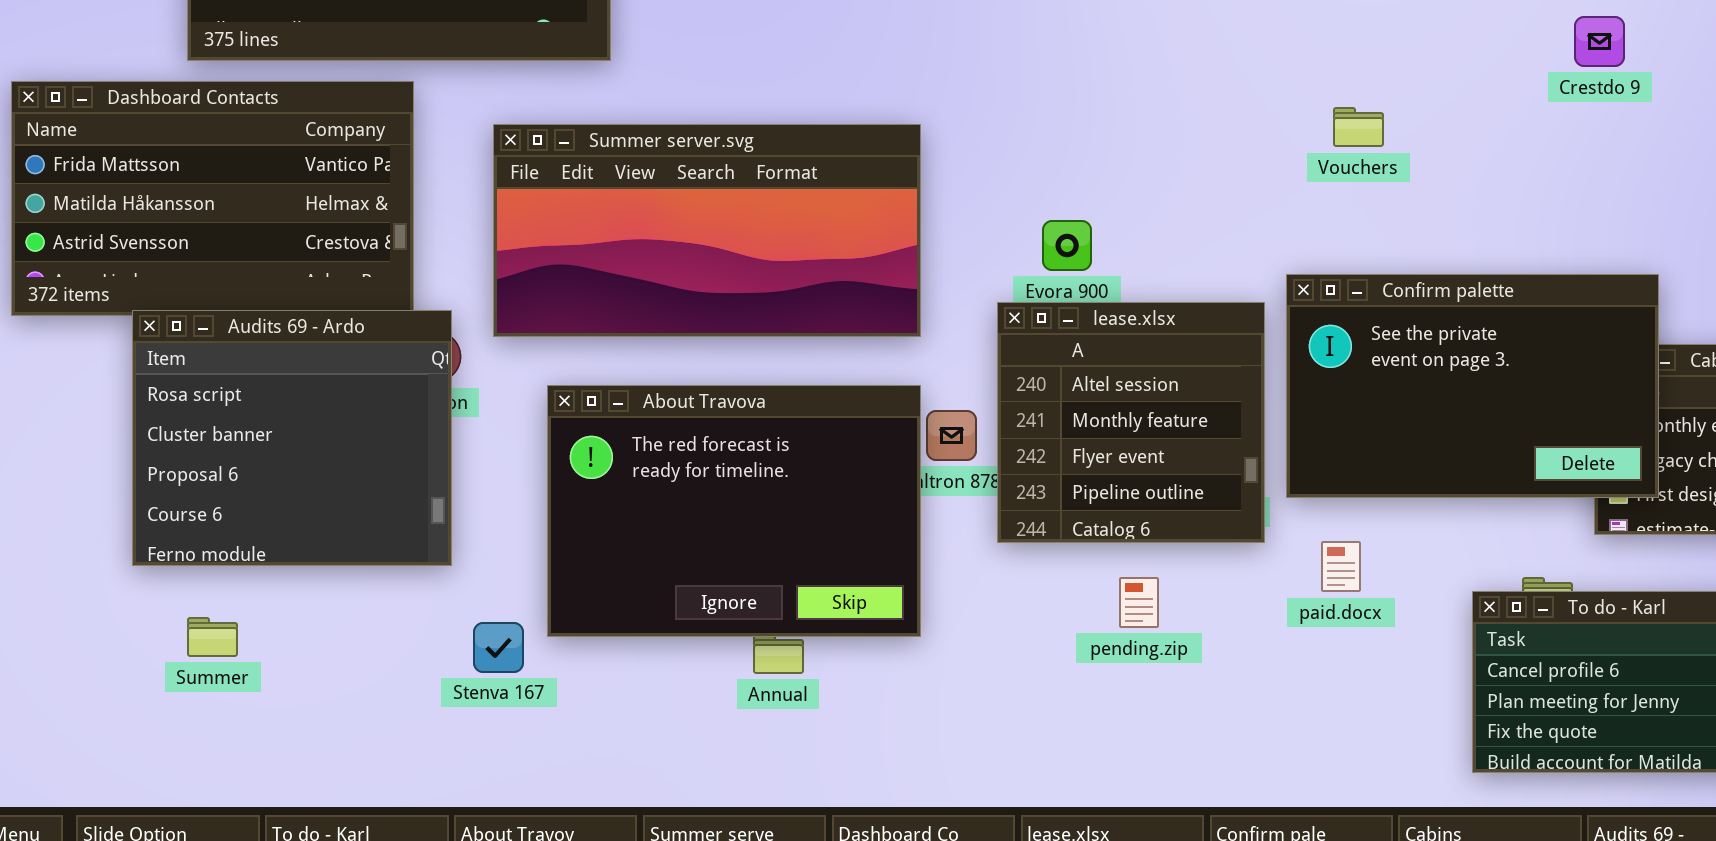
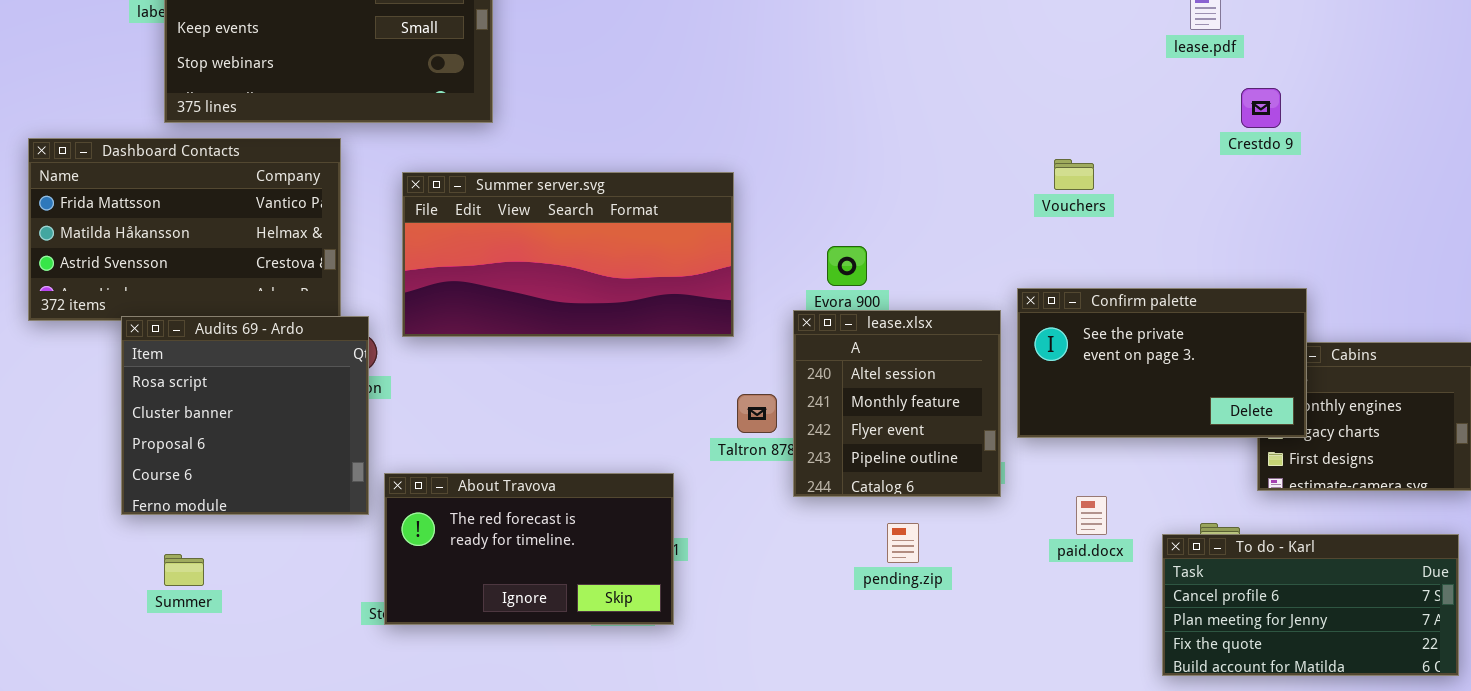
Confirm palette: [1286,274,1659,498] -> [1017,288,1307,438], resized
About Travova: [547,385,921,637] -> [384,473,674,625], moved, resized
paid.docx: [1321,541,1361,592] -> [1076,496,1107,535], moved

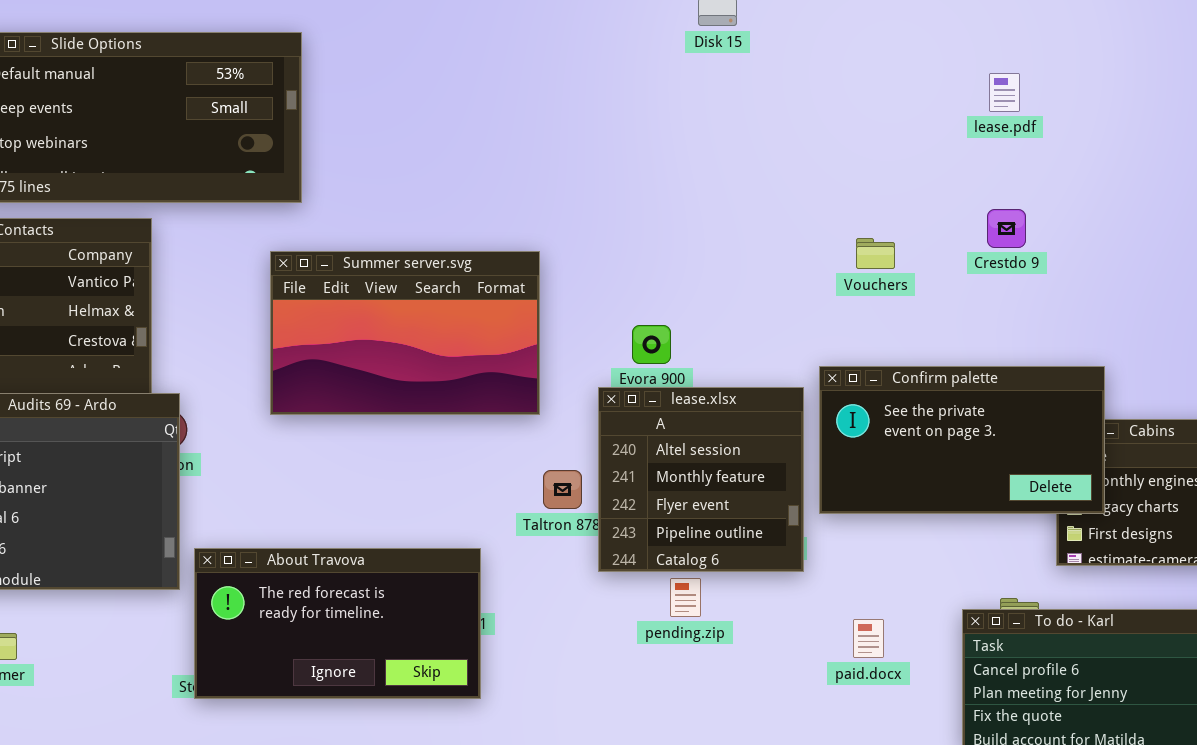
Crestdo 9: [1241,88,1281,128] -> [987,209,1026,248], moved
Summer server.svg: [402,172,734,337] -> [270,251,540,415], resized
paid.docx: [1076,496,1107,535] -> [853,619,884,658], moved
pending.zip: [887,523,919,563] -> [670,578,701,617], moved

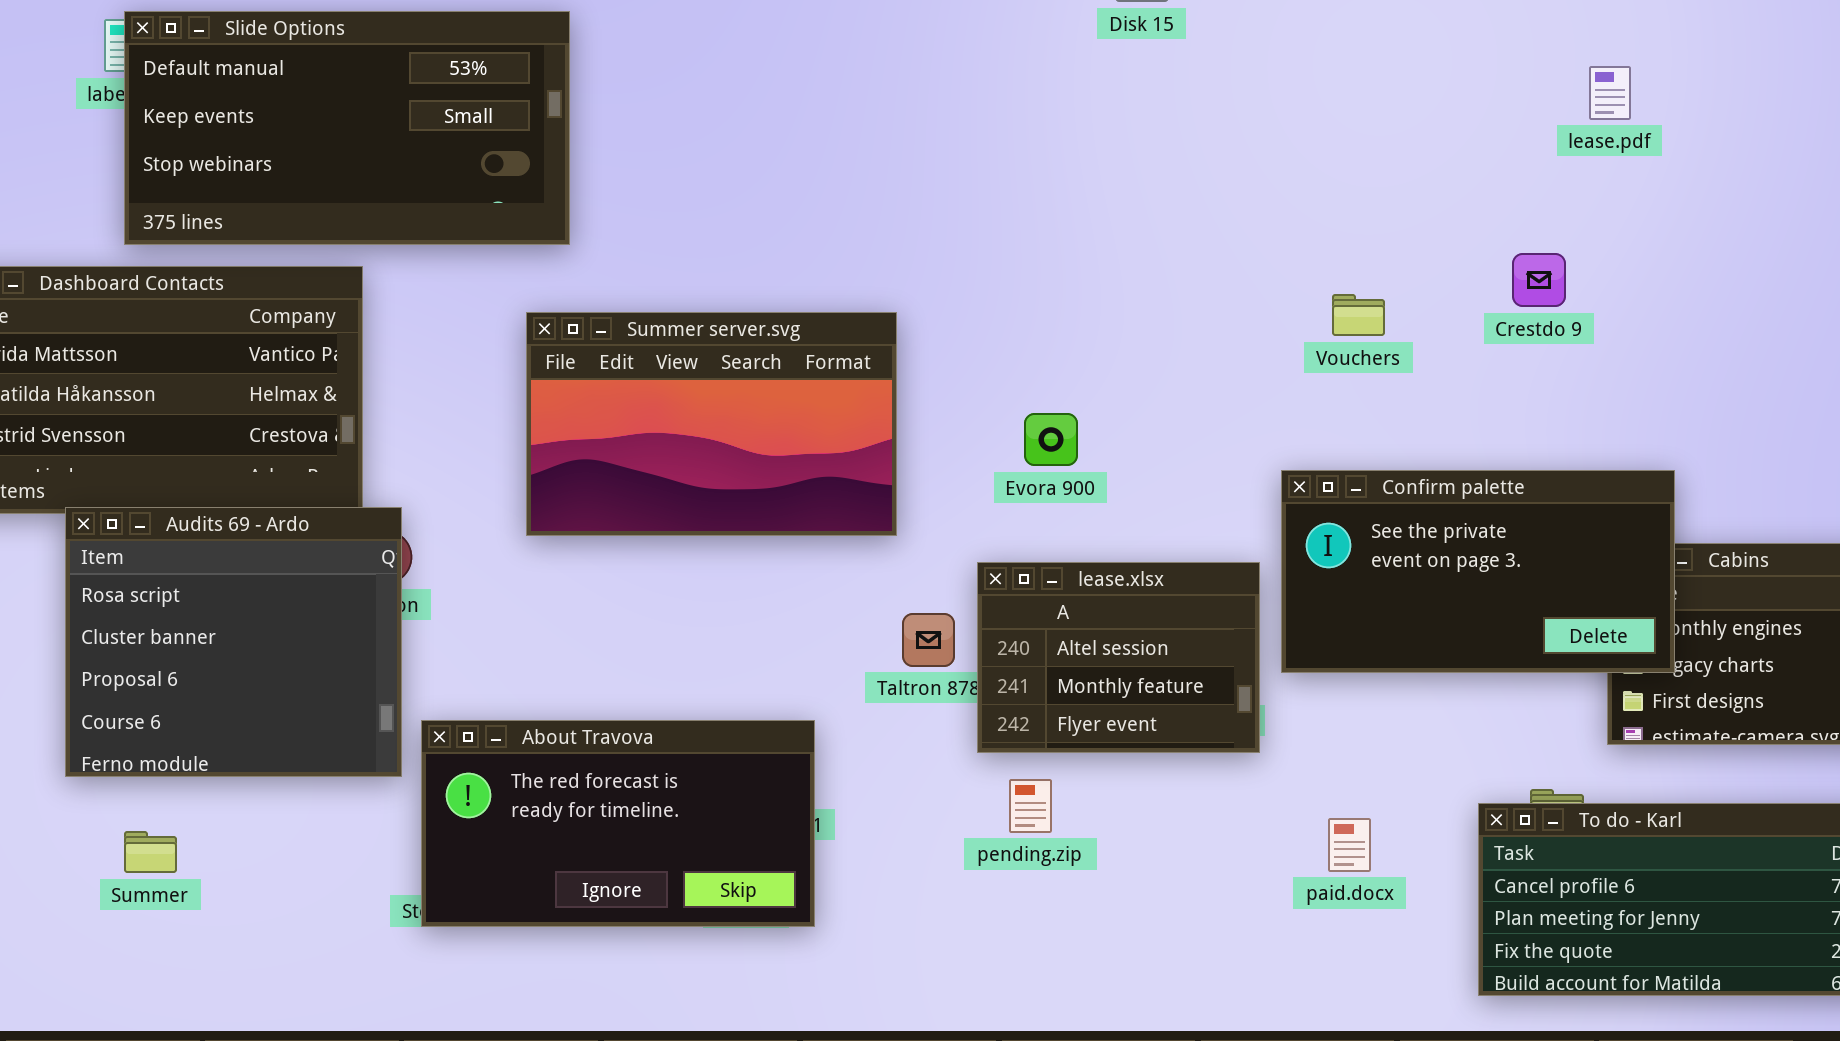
lease.pdf: [989,73,1020,112] -> [1589,66,1631,120], moved
lease.xlsx: [598,387,804,572] -> [977,562,1260,753], resized
pending.zip: [670,578,701,617] -> [1009,779,1052,833], moved

